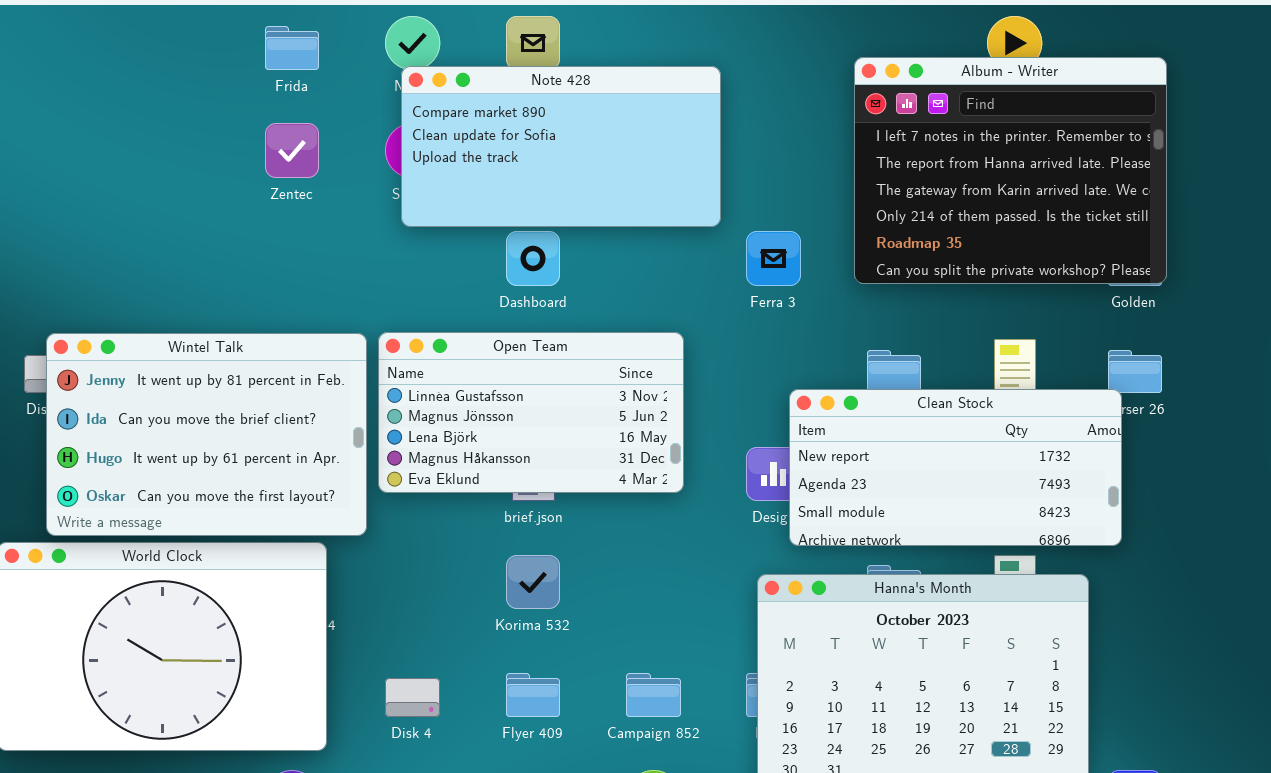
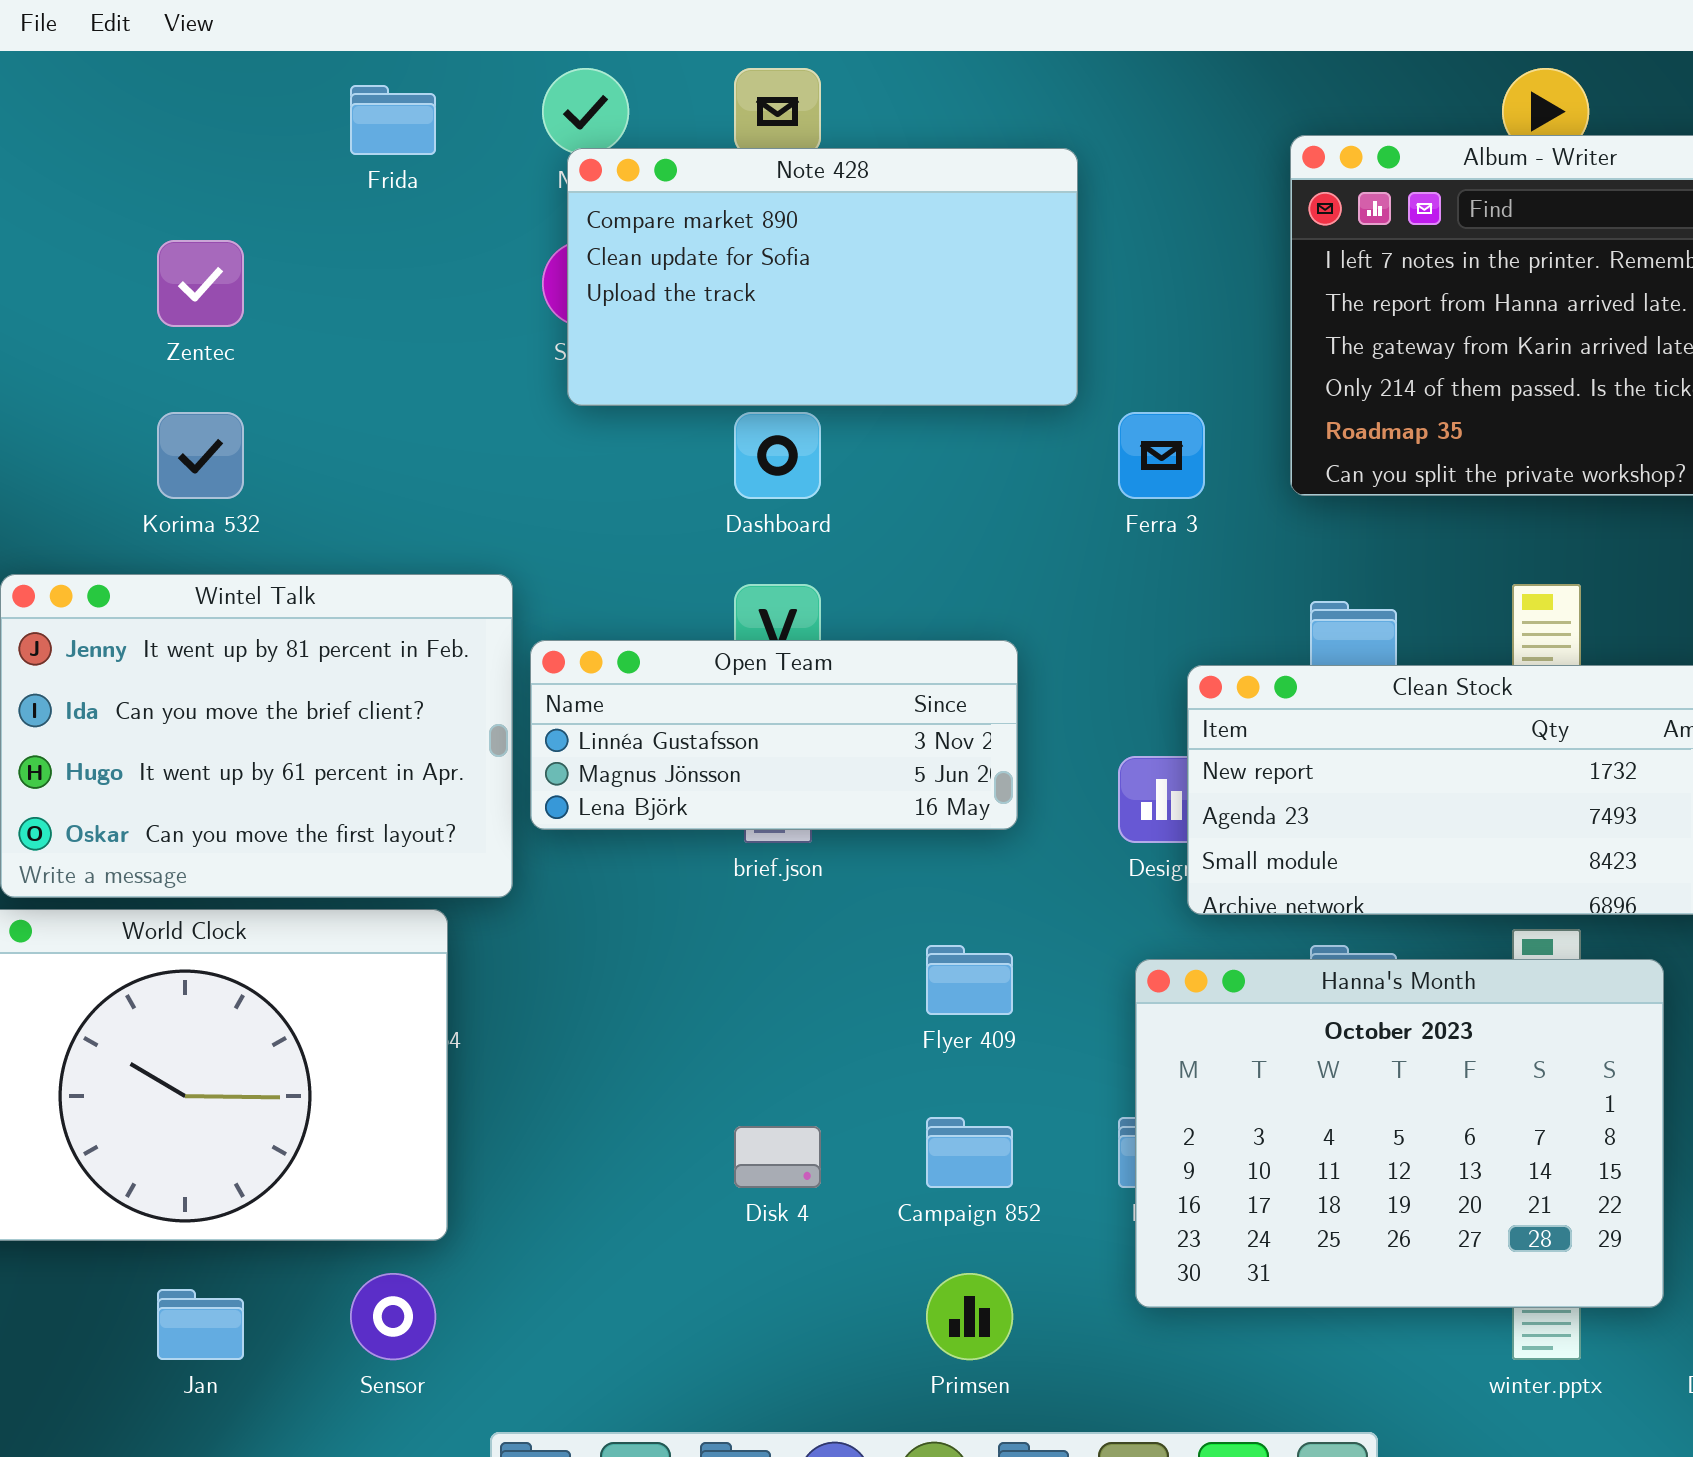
Zentec: [265,123,319,178] -> [157,240,244,327], moved
Open Team: [378,332,684,493] -> [530,640,1018,830], resized
Korima 532: [506,555,560,609] -> [157,412,244,499], moved
Flyer 409: [506,673,560,717] -> [926,945,1013,1015], moved
Disk 4: [385,678,440,717] -> [734,1126,821,1188], moved

